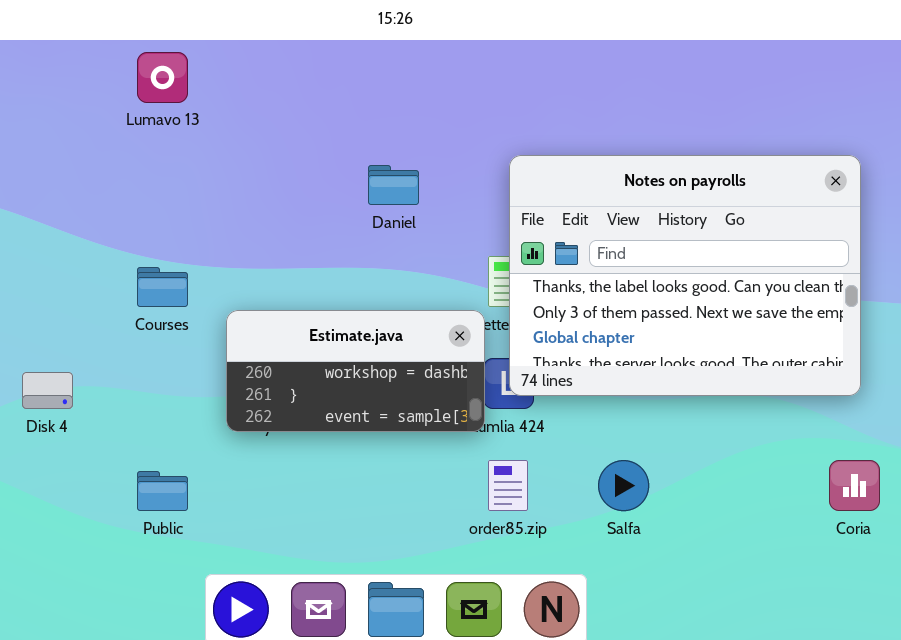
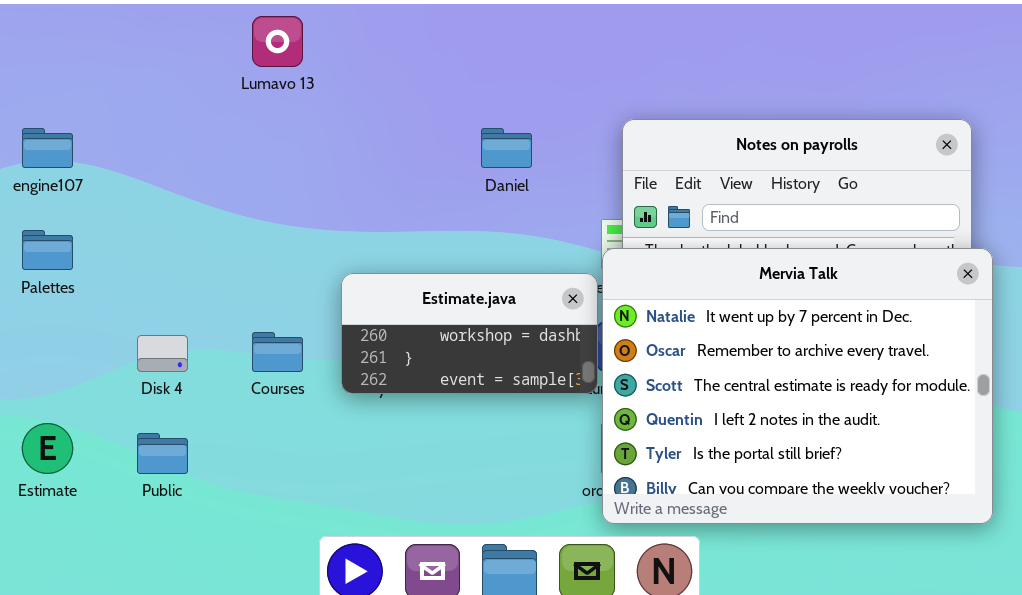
Courses: [137,267,188,307] -> [252,332,303,372], moved
Mervia Talk: none -> [602,248,993,524], opened
Public: [137,471,188,511] -> [137,433,188,474], moved

